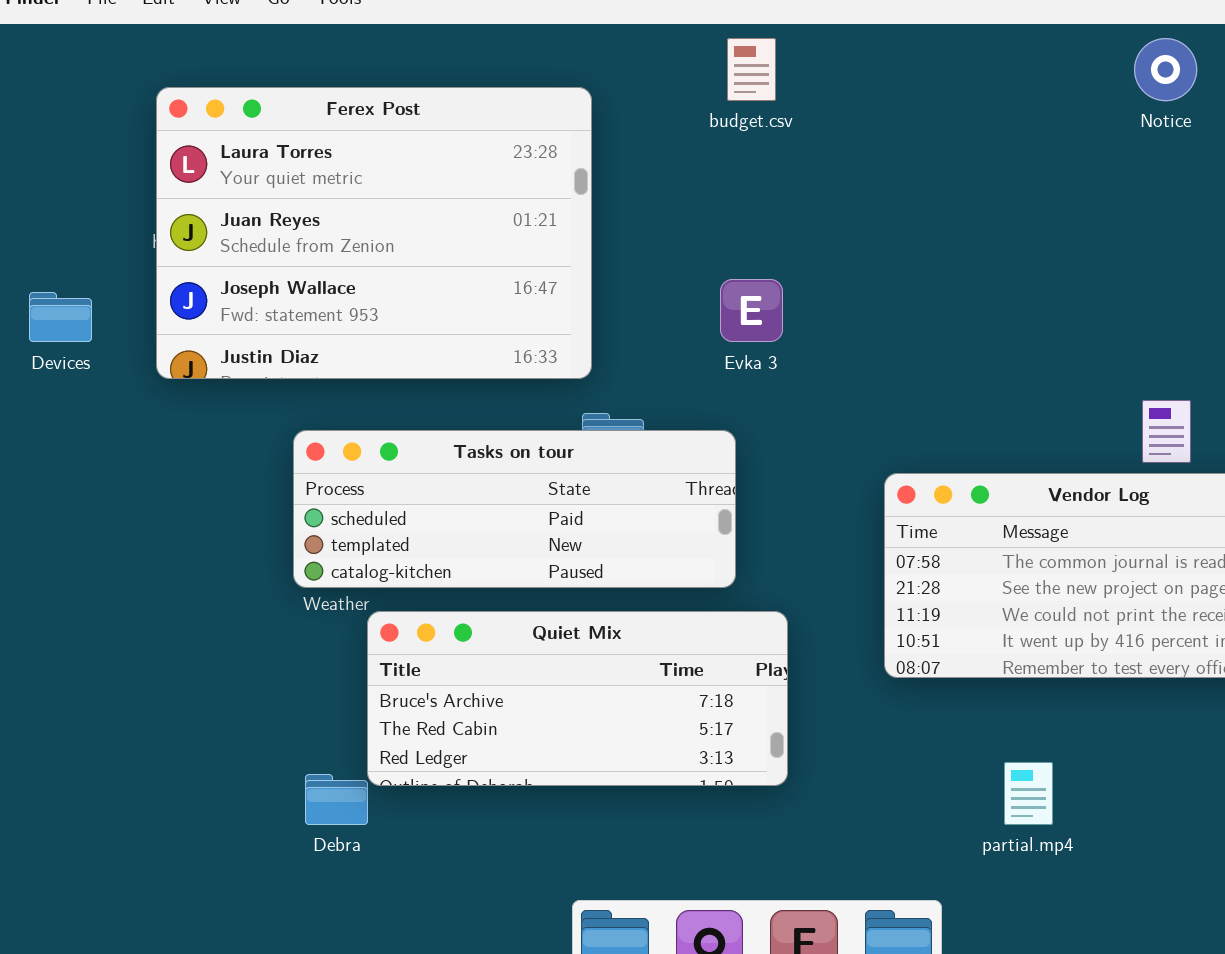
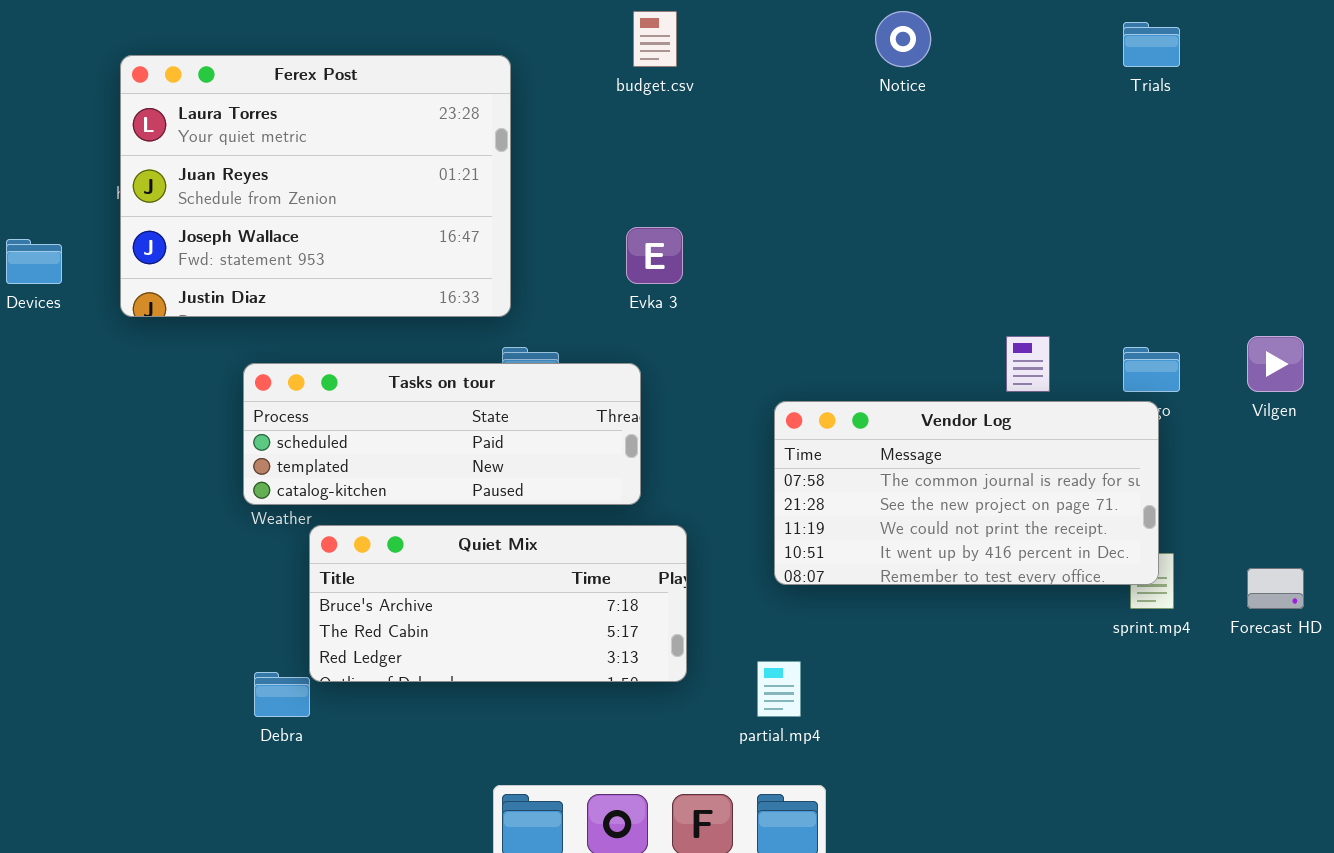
Notice: [1134,38,1197,101] -> [875,11,931,67], moved
partial.mp4: [1004,762,1053,825] -> [757,661,801,717], moved

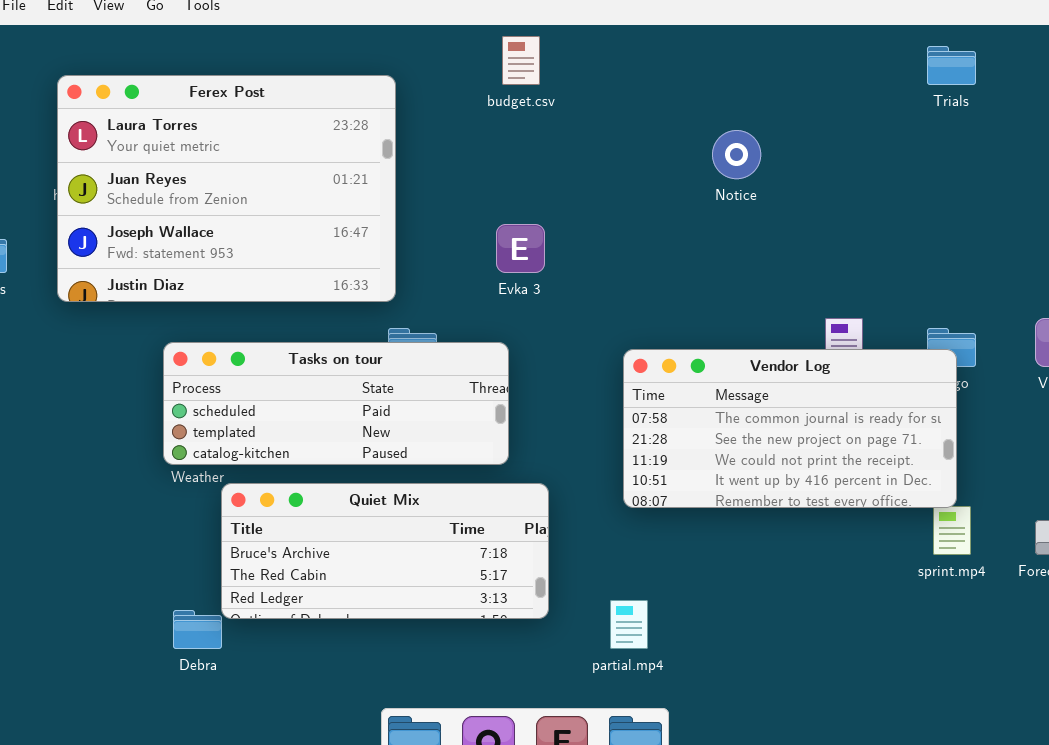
Notice: [875,11,931,67] -> [712,130,761,179], moved
Vendor Log: [774,401,1159,585] -> [623,349,957,508], moved

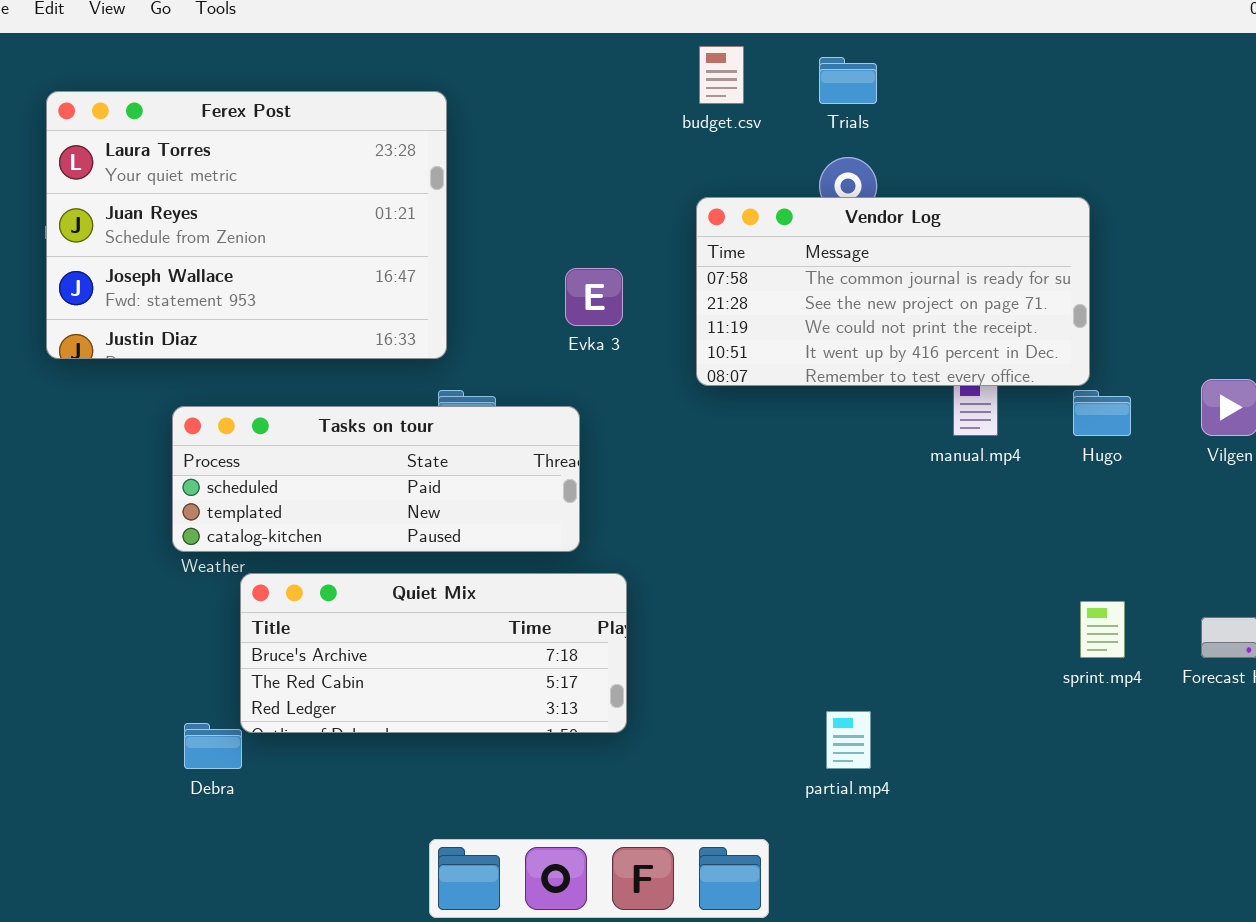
budget.csv: [502,36,540,85] -> [699,46,744,104], moved
Trials: [927,46,976,85] -> [819,57,877,104], moved
Vendor Log: [623,349,957,508] -> [696,197,1090,386], moved
partial.mp4: [610,600,648,649] -> [826,711,871,769], moved

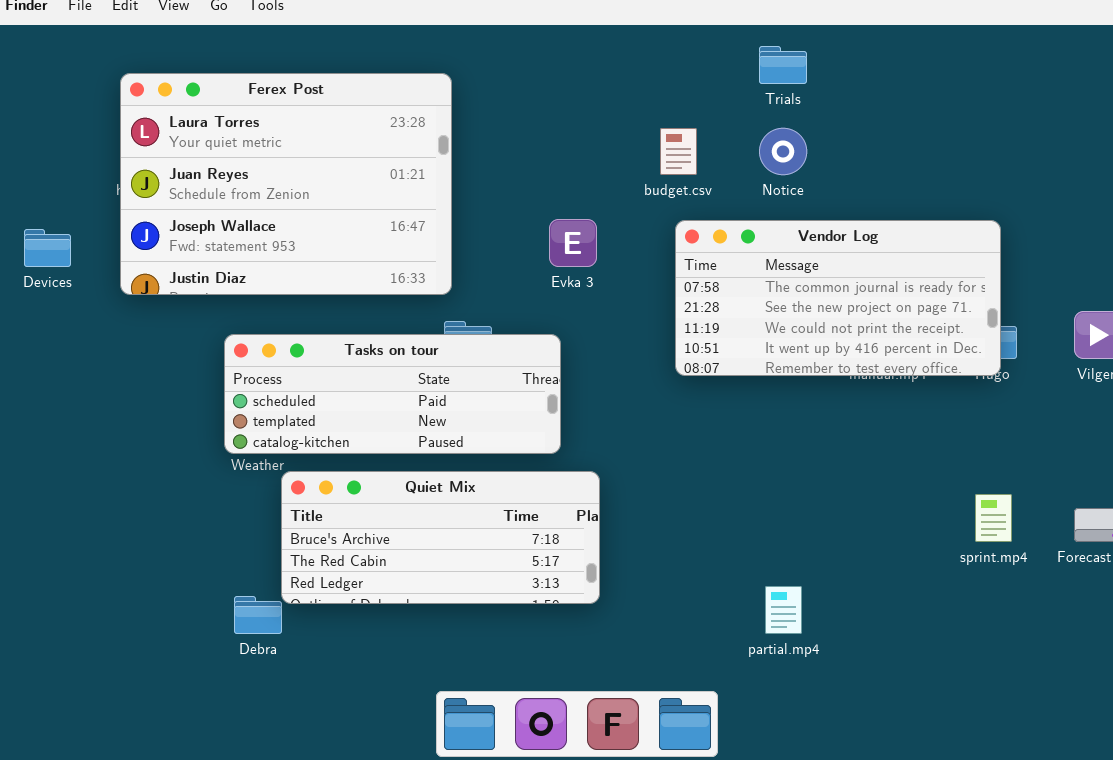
budget.csv: [699,46,744,104] -> [660,128,697,175], moved
Vendor Log: [696,197,1090,386] -> [675,220,1001,376], moved

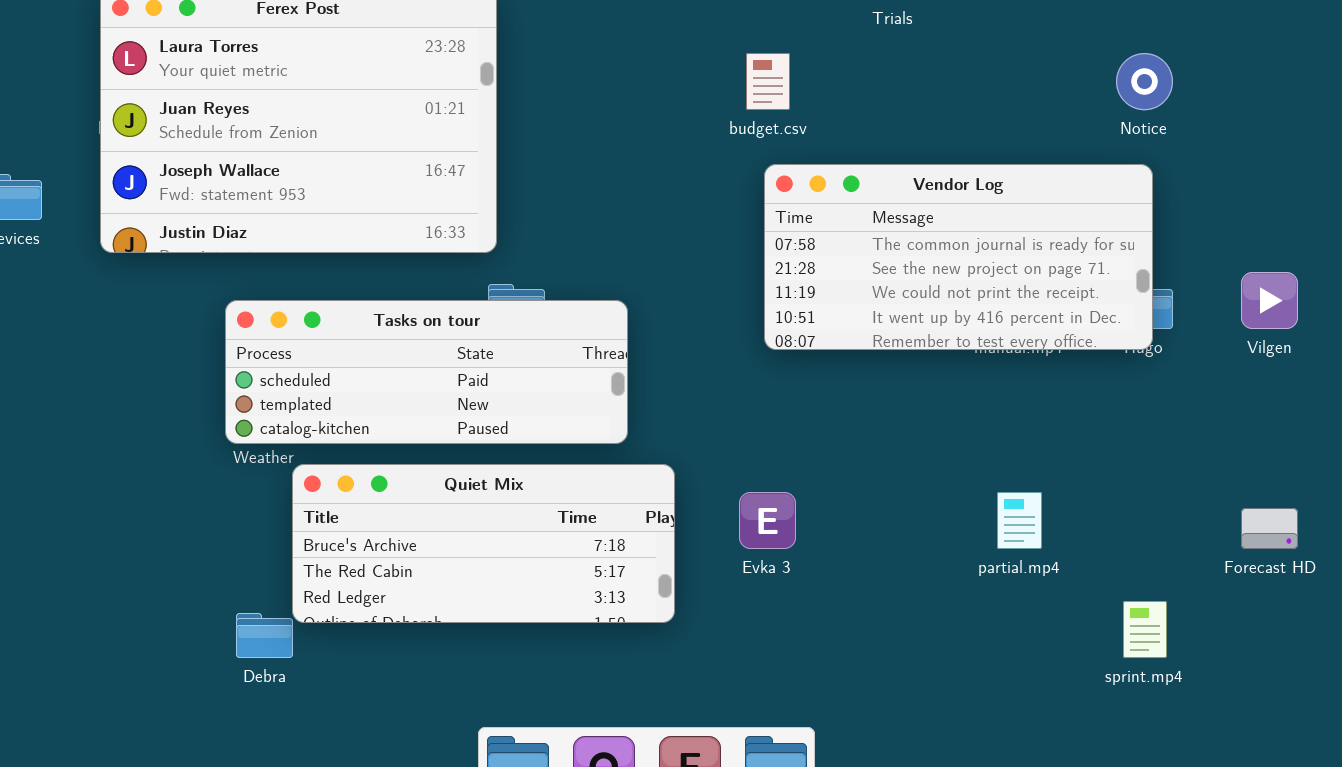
Notice: [759,128,807,175] -> [1116,53,1173,110], moved
Evka 3: [549,219,597,267] -> [739,492,796,549], moved
sprint.mp4: [975,494,1012,542] -> [1123,601,1167,658], moved
partial.mp4: [765,586,802,634] -> [997,492,1042,549], moved

